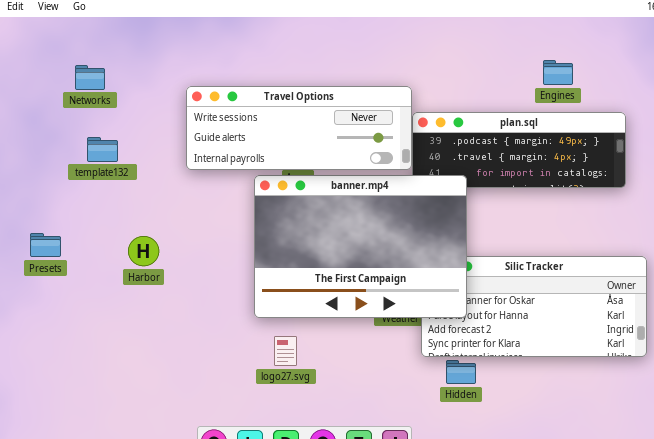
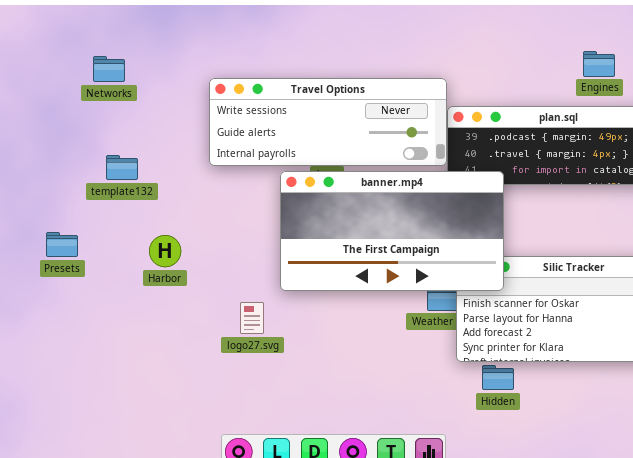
template132: [87,137,118,162] -> [106,155,138,180], moved
banner.mp4: [254,175,467,318] -> [280,171,504,291], resized
logo27.svg: [274,336,297,366] -> [240,302,264,334], moved

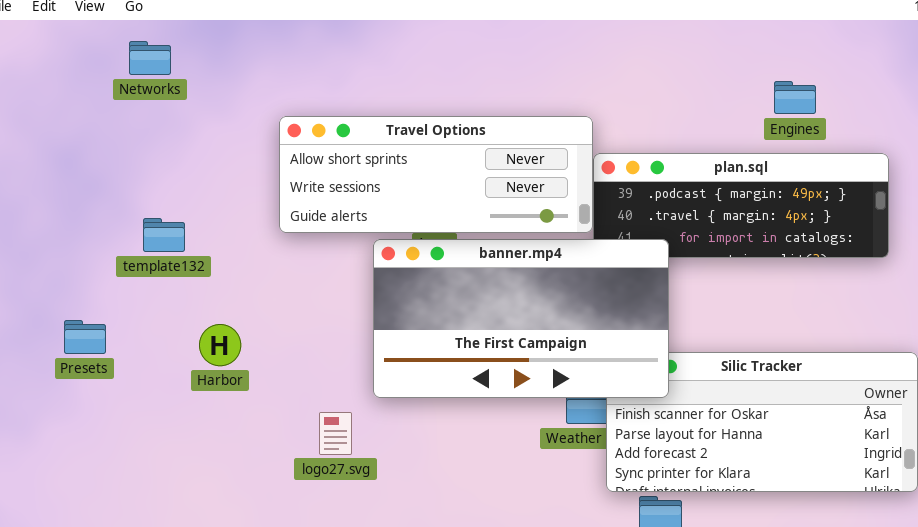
Networks: [93,56,125,82] -> [129,41,171,75], moved
Travel Options: [209,78,447,166] -> [279,116,593,233], scrolled up 1 row

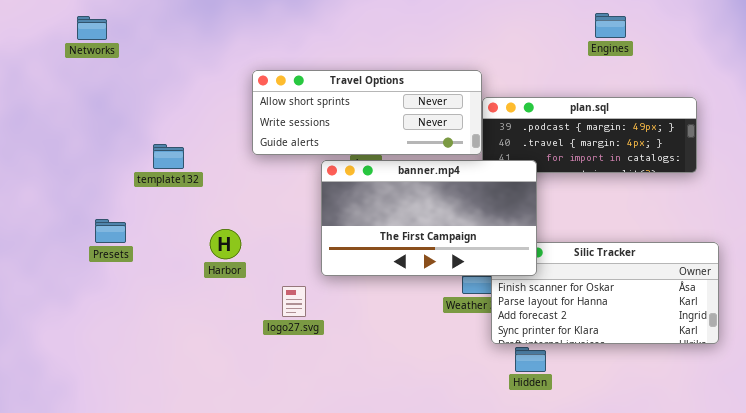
Networks: [129,41,171,75] -> [77,16,107,40], moved
Engines: [774,81,816,114] -> [595,13,626,38], moved
Harbor: [199,324,241,366] -> [210,229,241,259], moved

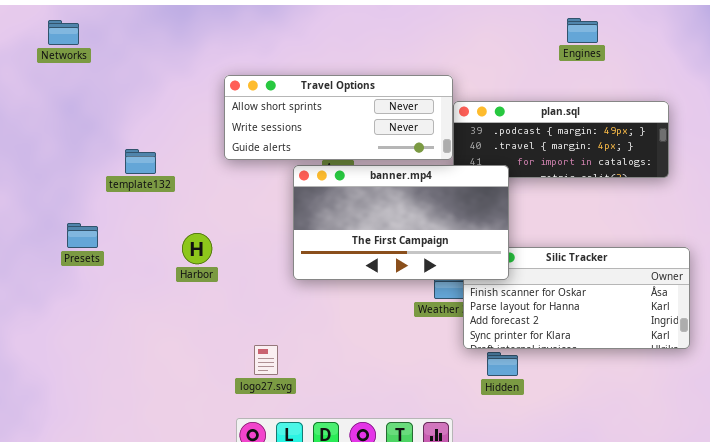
logo27.svg: [282,286,306,317] -> [254,345,278,375], moved

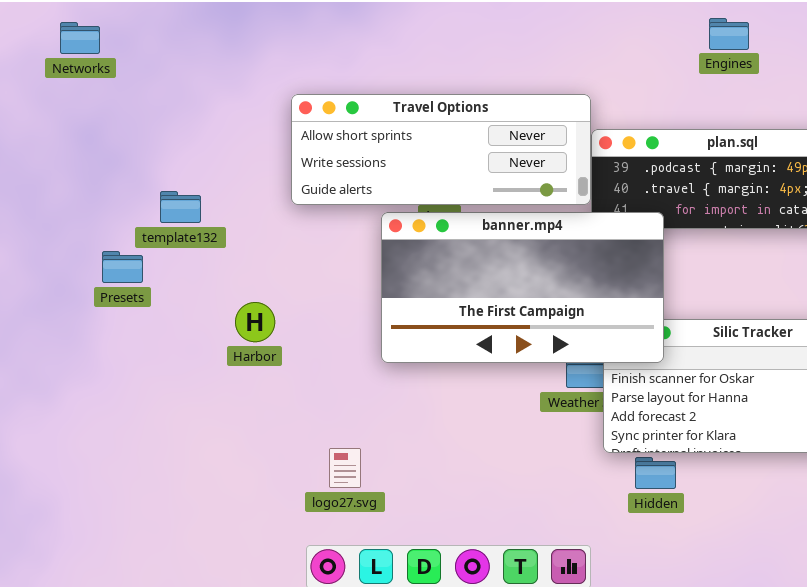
Engines: [567,18,598,43] -> [709,18,749,50], moved
Presets: [67,223,98,248] -> [102,251,143,283], moved

